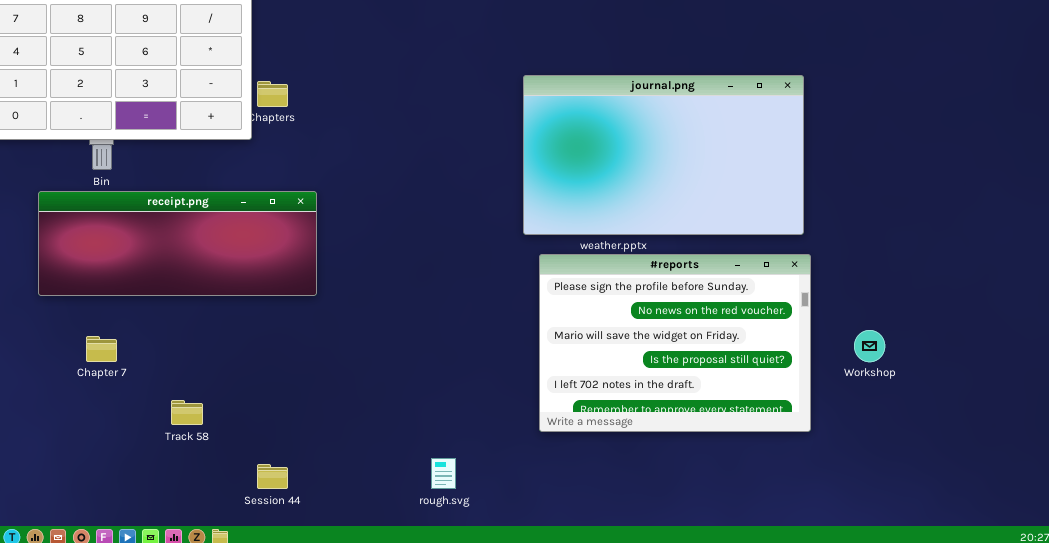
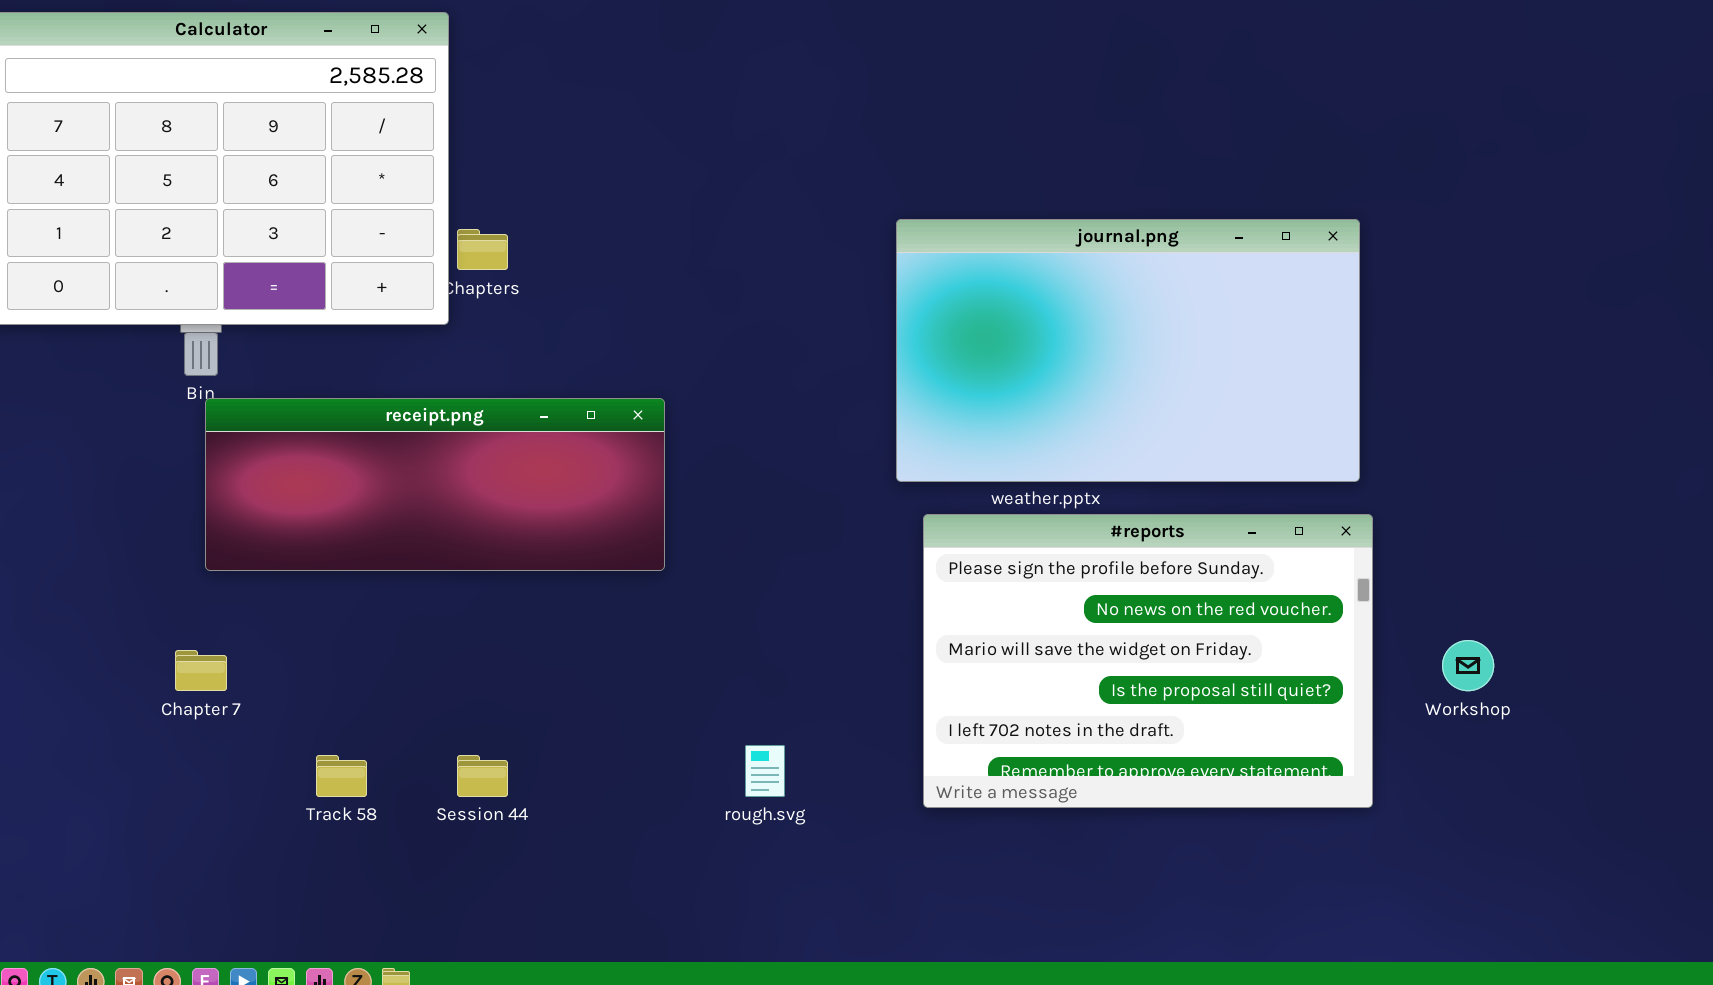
receipt.png: [38,191,317,296] -> [205,398,665,571], moved
rough.svg: [431,458,456,489] -> [745,745,785,797], moved
Session 44: [257,464,288,489] -> [457,755,508,797], moved

